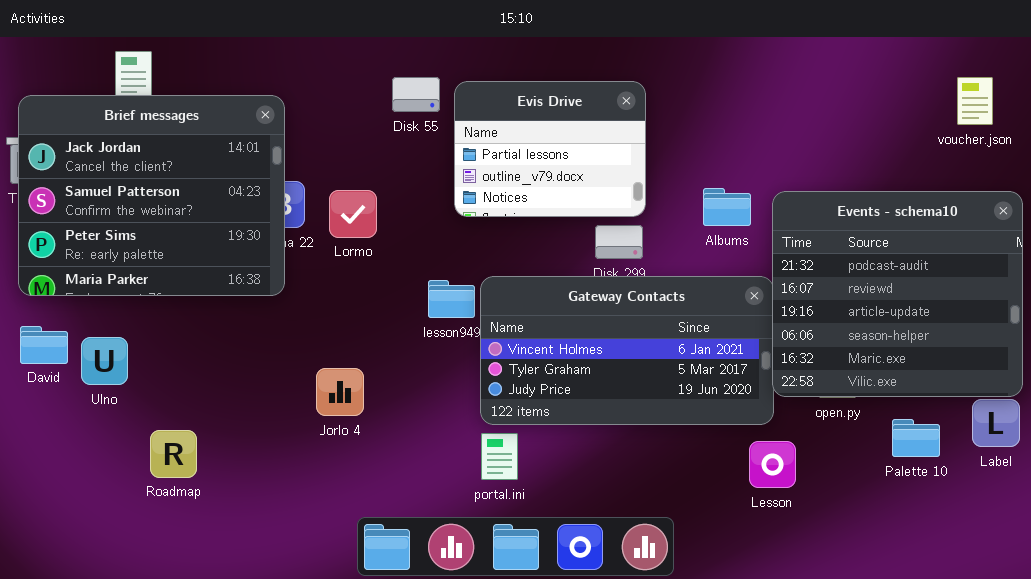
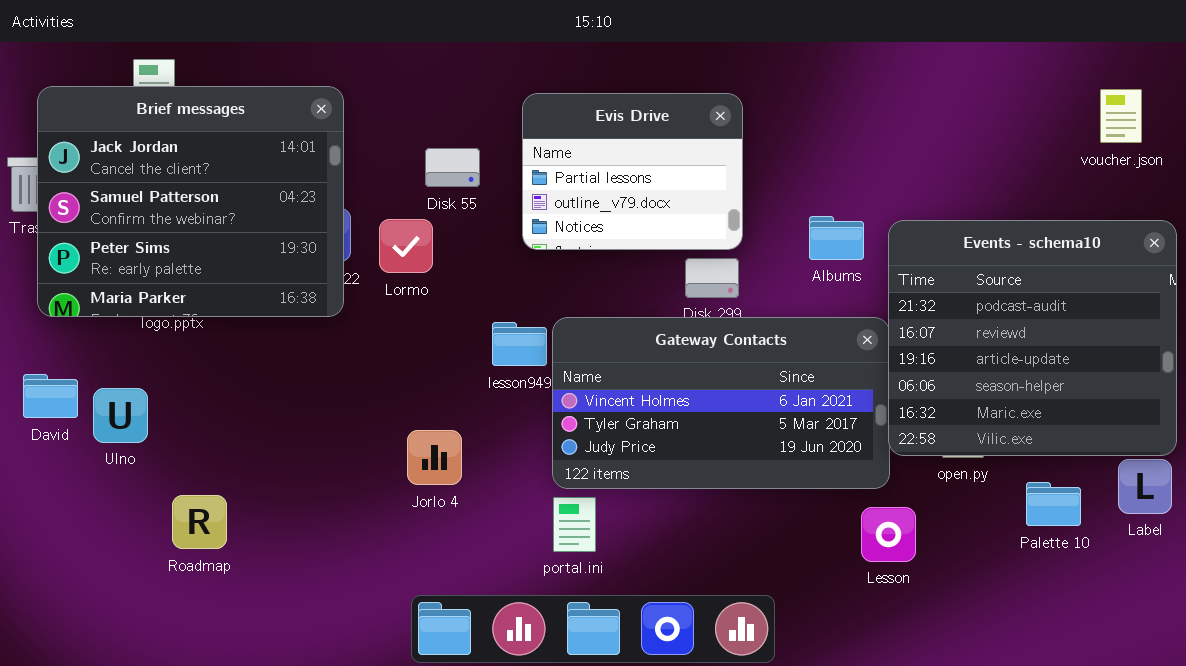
Disk 55: [392,77,440,112] -> [425,148,480,187], moved
Brief messages: [18,95,285,296] -> [37,86,344,317], moved
Jorlo 4: [316,368,364,416] -> [407,430,462,485], moved

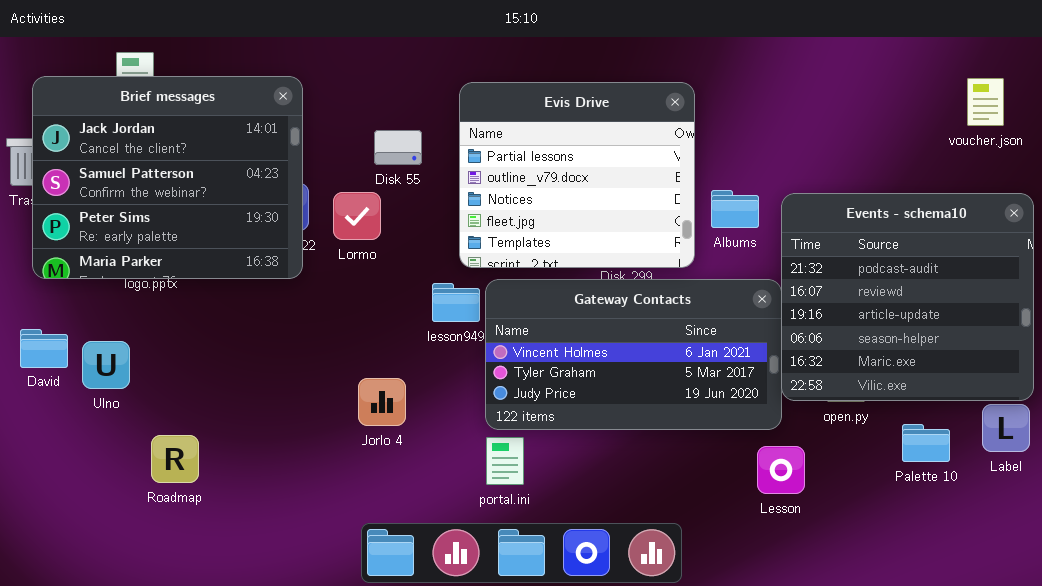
Evis Drive: [522,93,743,250] -> [459,82,695,268], resized

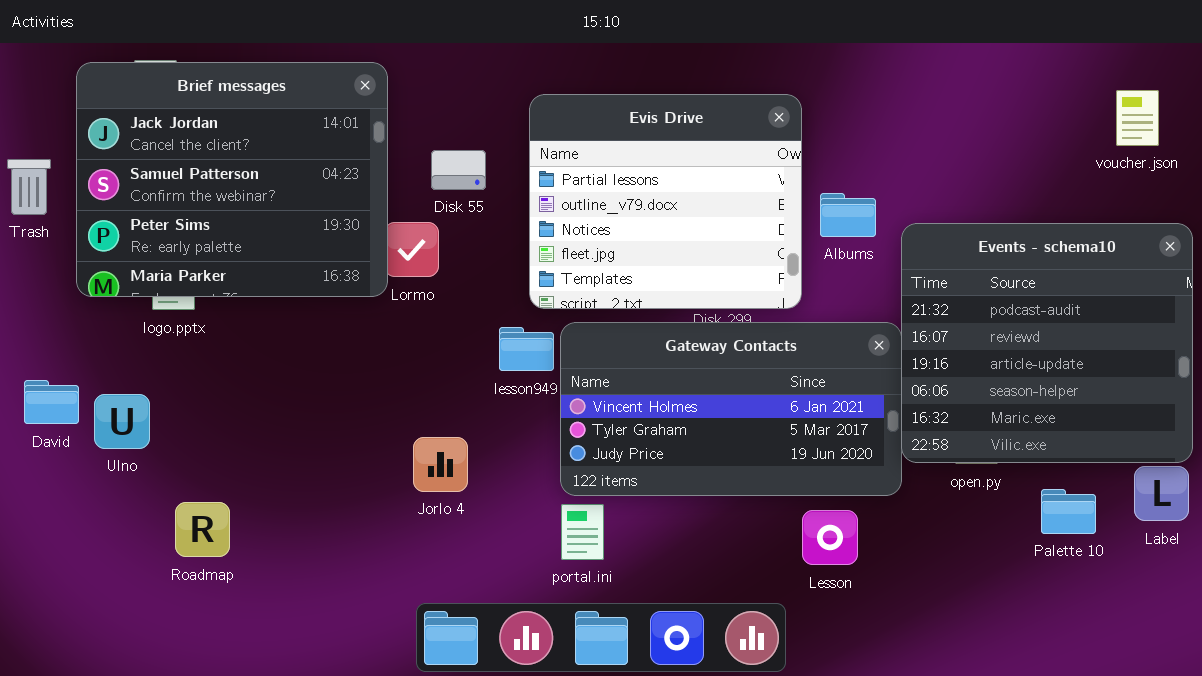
Brief messages: [32,76,303,279] -> [76,62,388,297], moved
Albums: [711,190,759,228] -> [820,193,876,237], moved
Lesson: [757,446,805,494] -> [802,510,858,565], moved

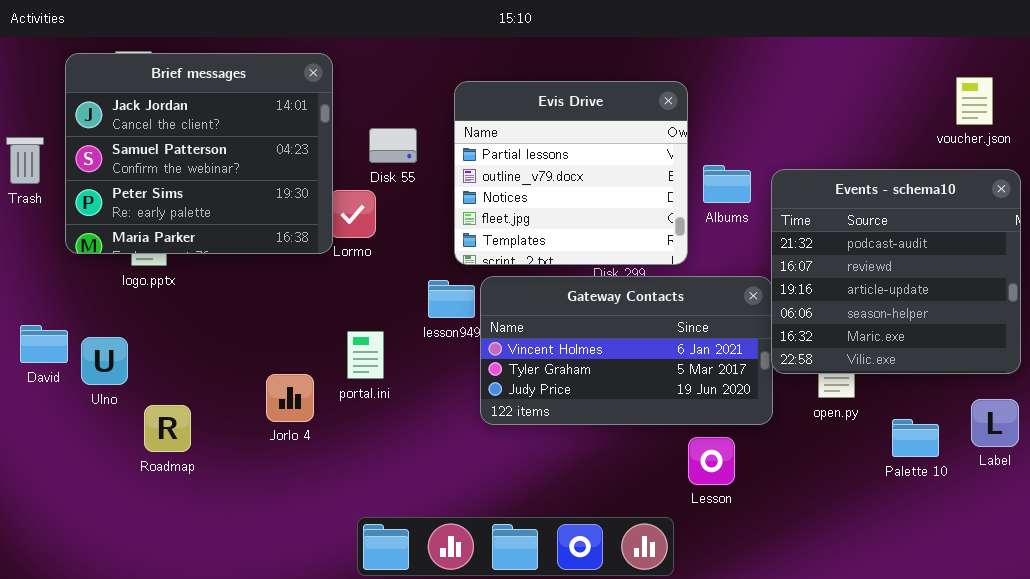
Events - schema10: [901,223,1193,463] -> [771,169,1021,374], moved
Jorlo 4: [413,437,468,492] -> [266,374,314,422], moved
Roadmap: [175,502,230,557] -> [144,405,191,452], moved
portal.ini: [561,504,604,560] -> [347,331,384,379], moved

